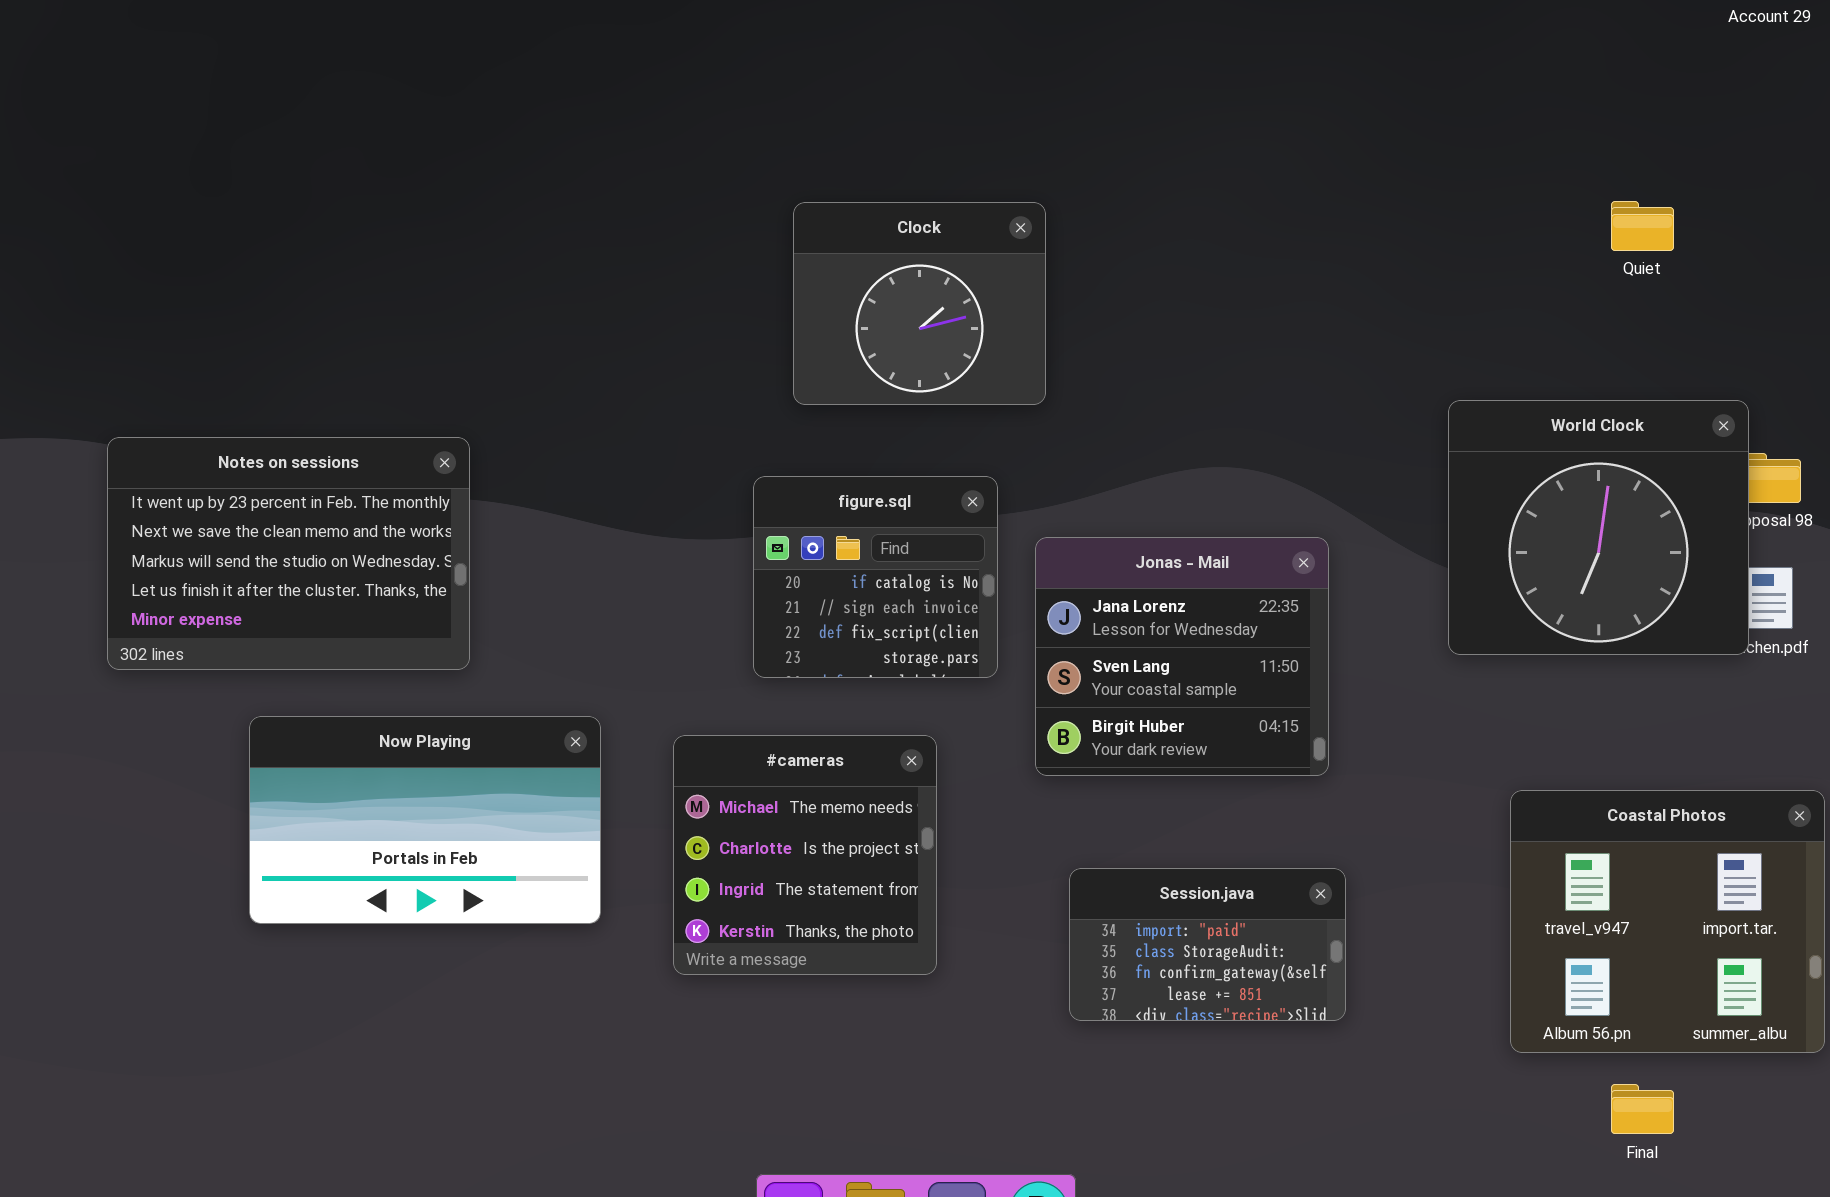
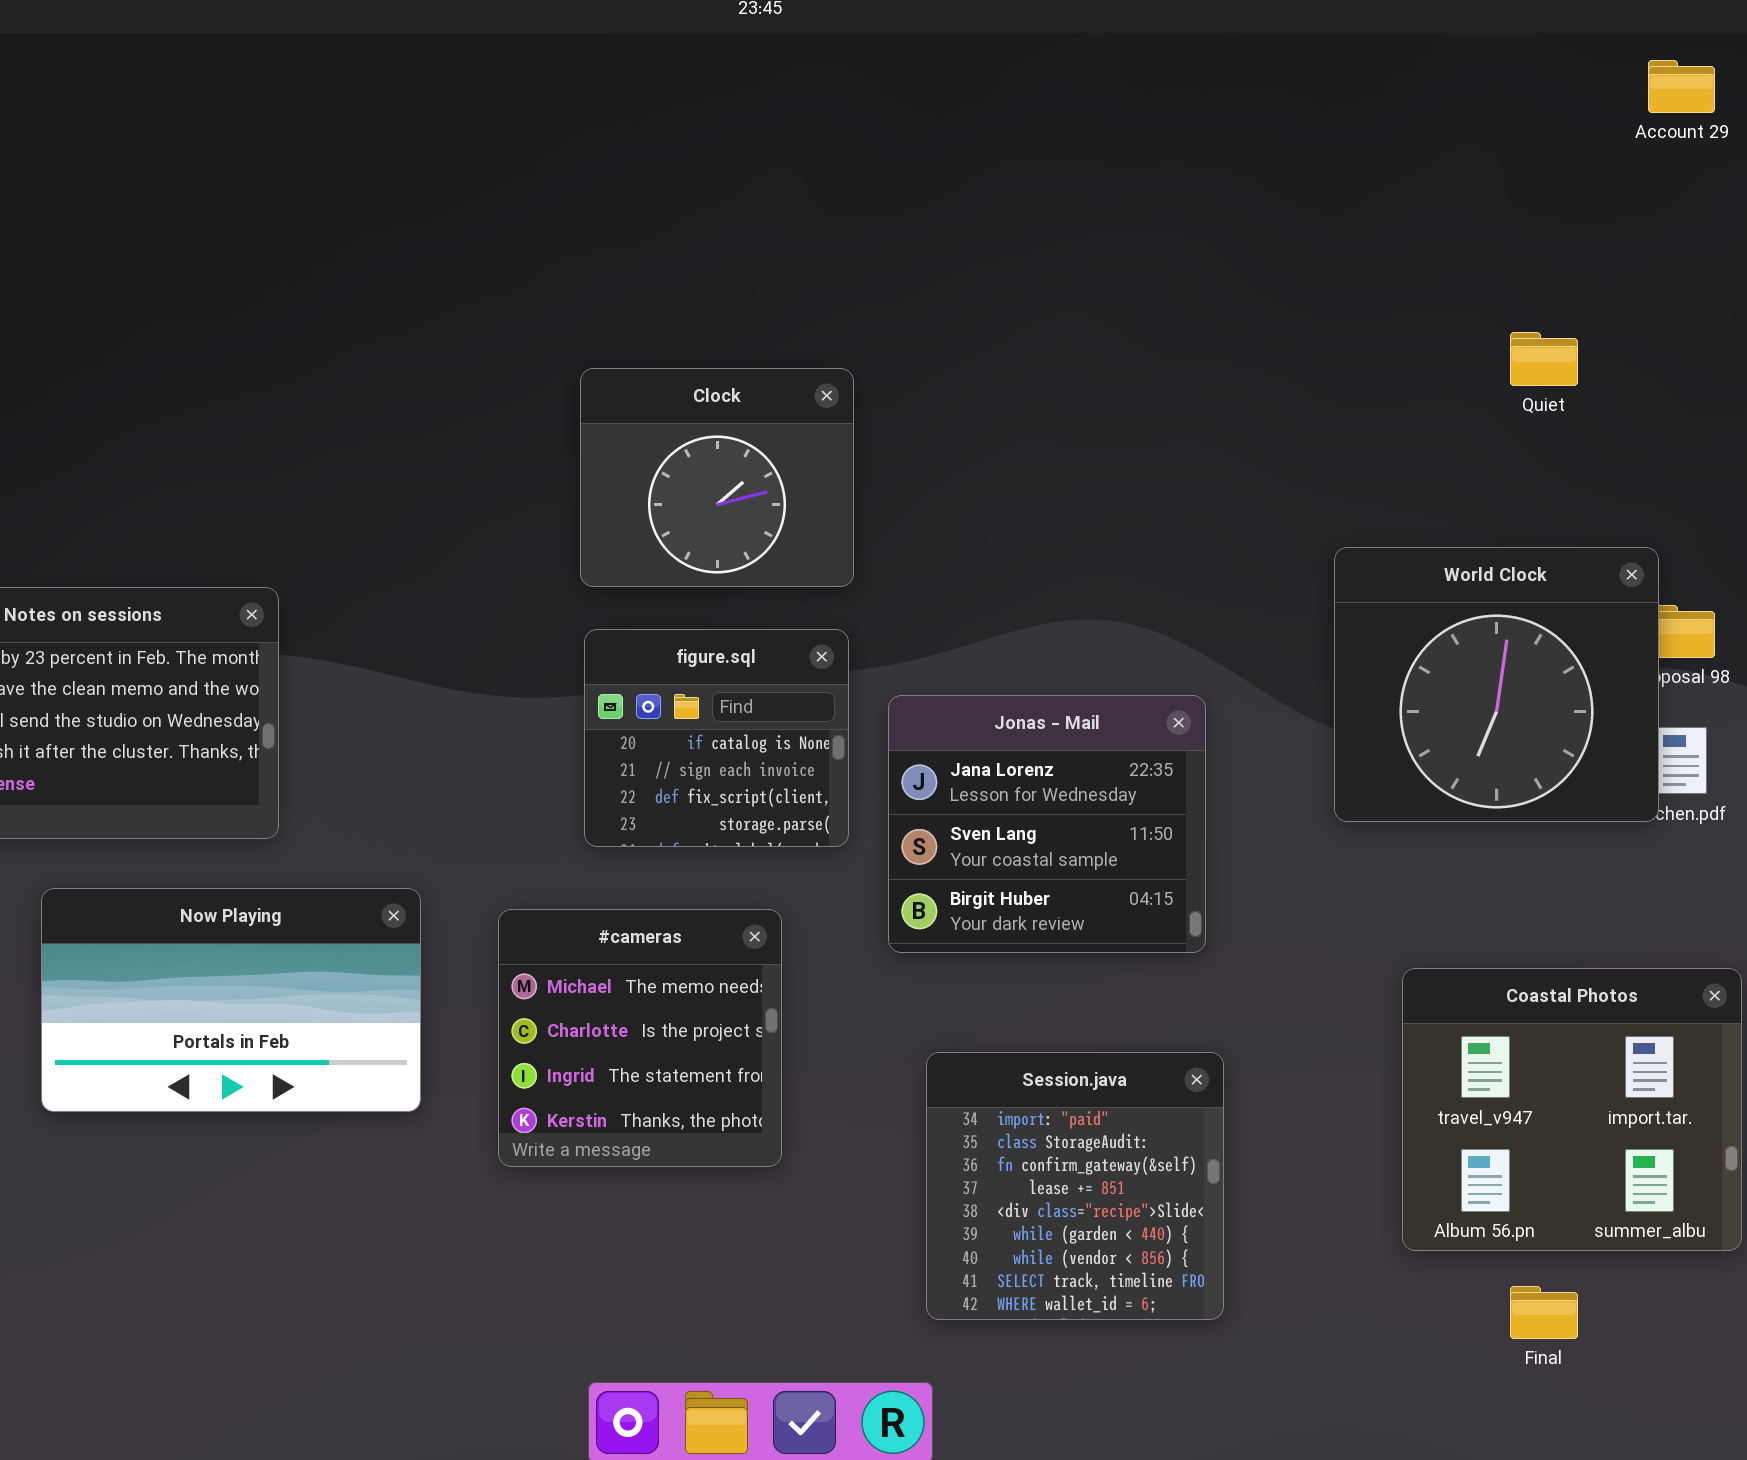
Clock: [793,202,1046,405] -> [580,368,854,587], moved
Session.java: [1069,868,1346,1021] -> [926,1052,1224,1320], resized

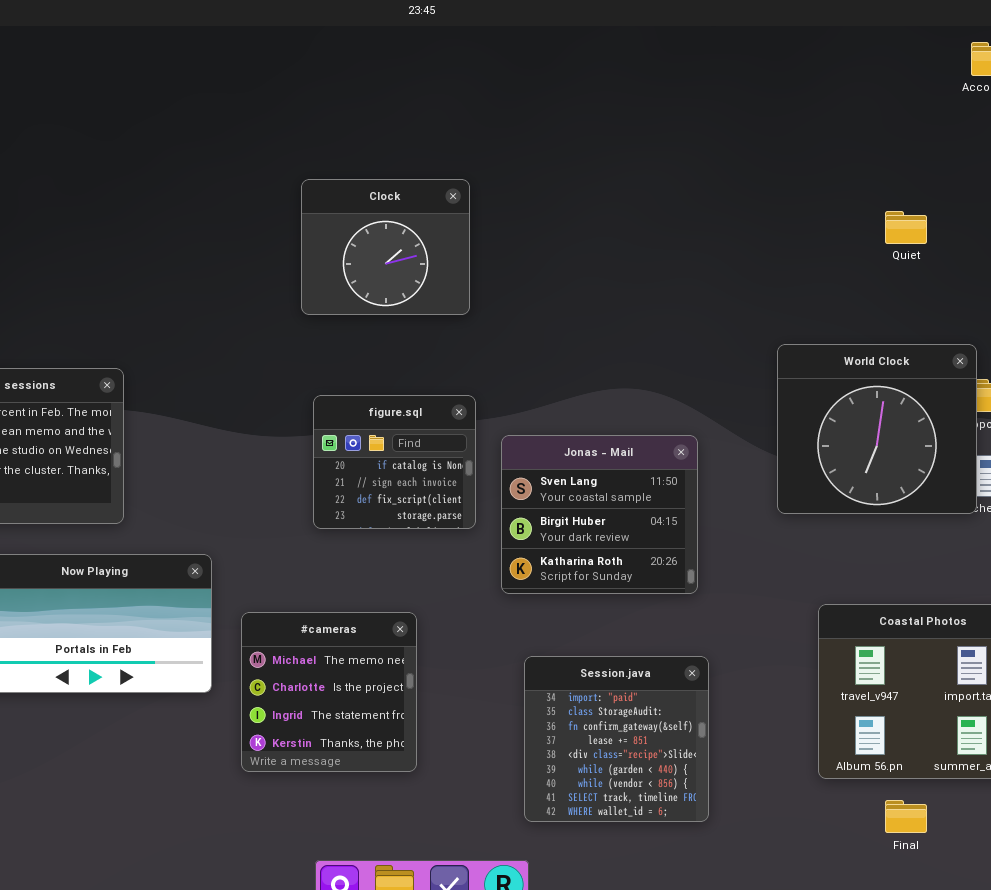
Clock: [580,368,854,587] -> [301,179,470,315], moved
Jonas - Mail: [888,695,1206,953] -> [501,435,698,594], scrolled down 1 row
#cameras: [498,909,782,1167] -> [241,612,417,772], moved

